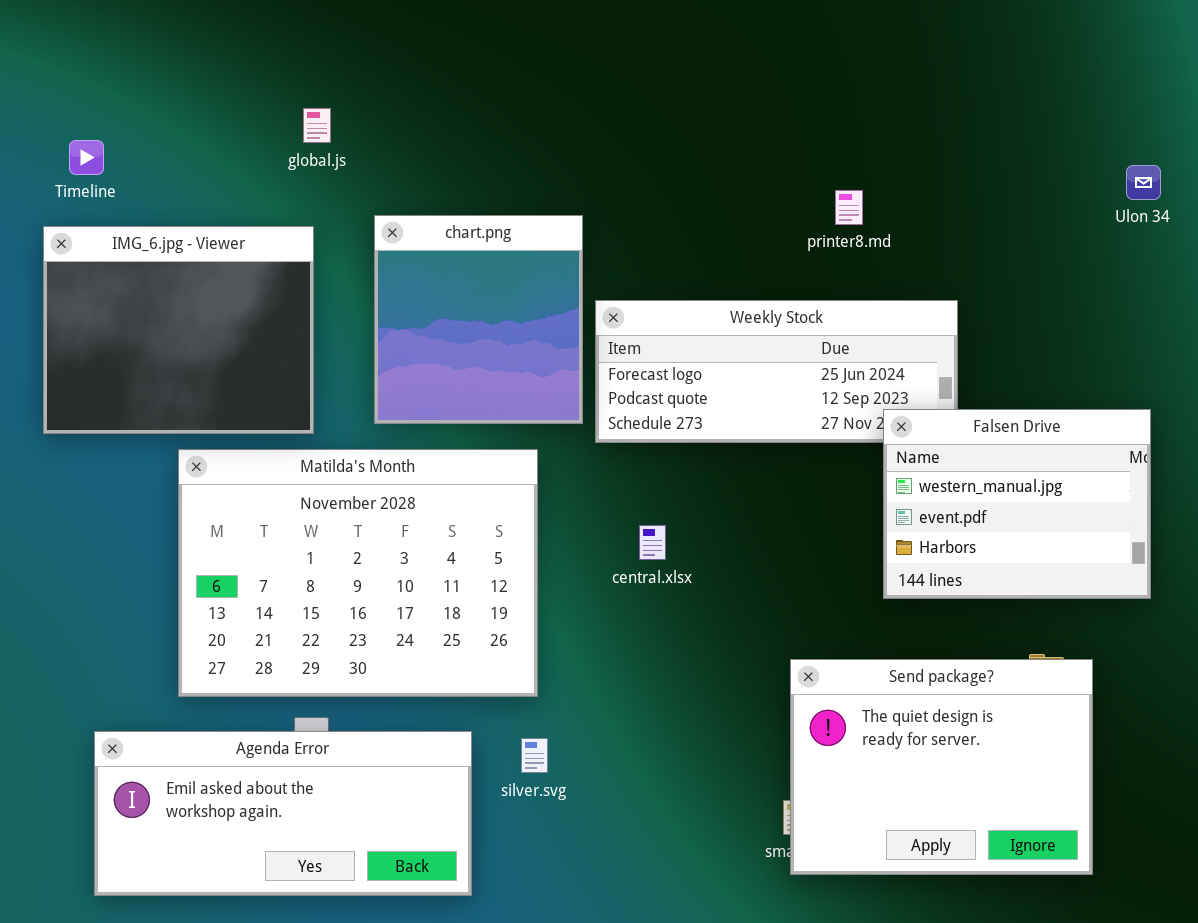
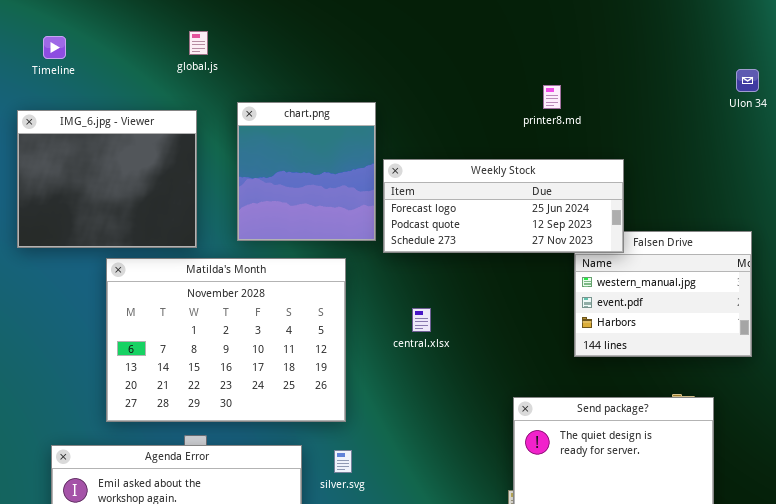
Timeline: [69,140,104,175] -> [43,36,66,59], moved
Weekly Stock: [595,300,958,443] -> [383,159,624,253], raised

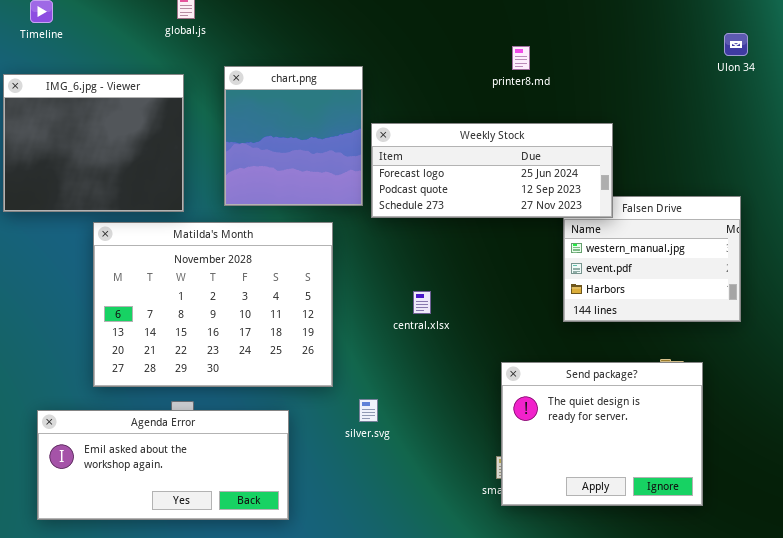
printer8.md: [543,85,561,109] -> [512,46,530,70], moved
central.xlsx: [412,308,431,332] -> [413,291,431,314], moved
silver.svg: [334,450,352,473] -> [359,399,378,422], moved

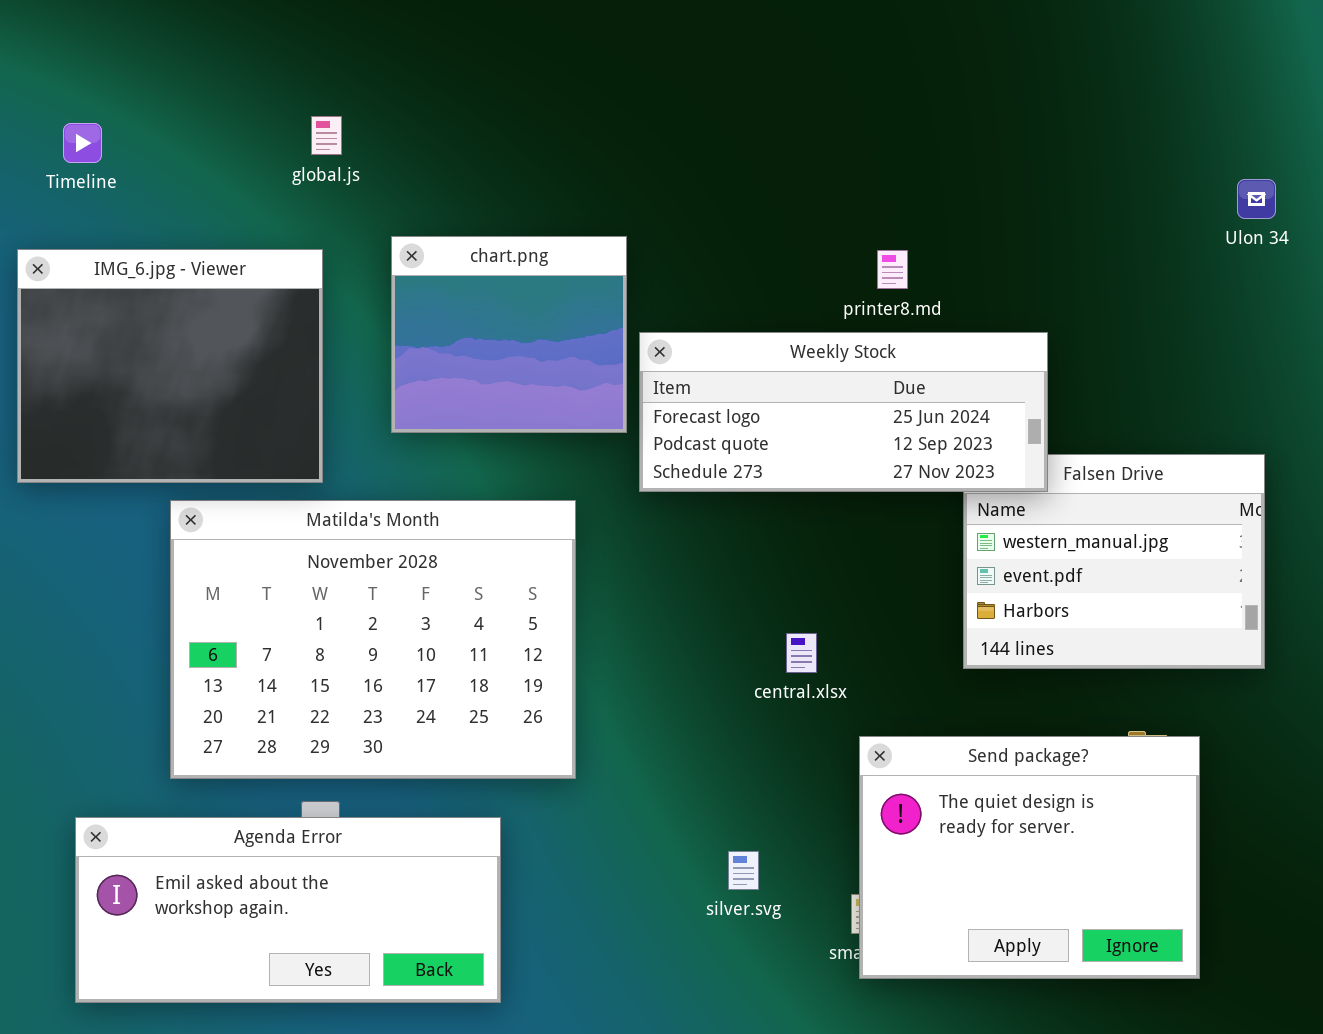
printer8.md: [512,46,530,70] -> [877,250,908,289], moved
chart.png: [224,66,363,206] -> [391,236,627,433], resized
central.xlsx: [413,291,431,314] -> [786,633,817,673], moved
silver.svg: [359,399,378,422] -> [728,851,759,890], moved

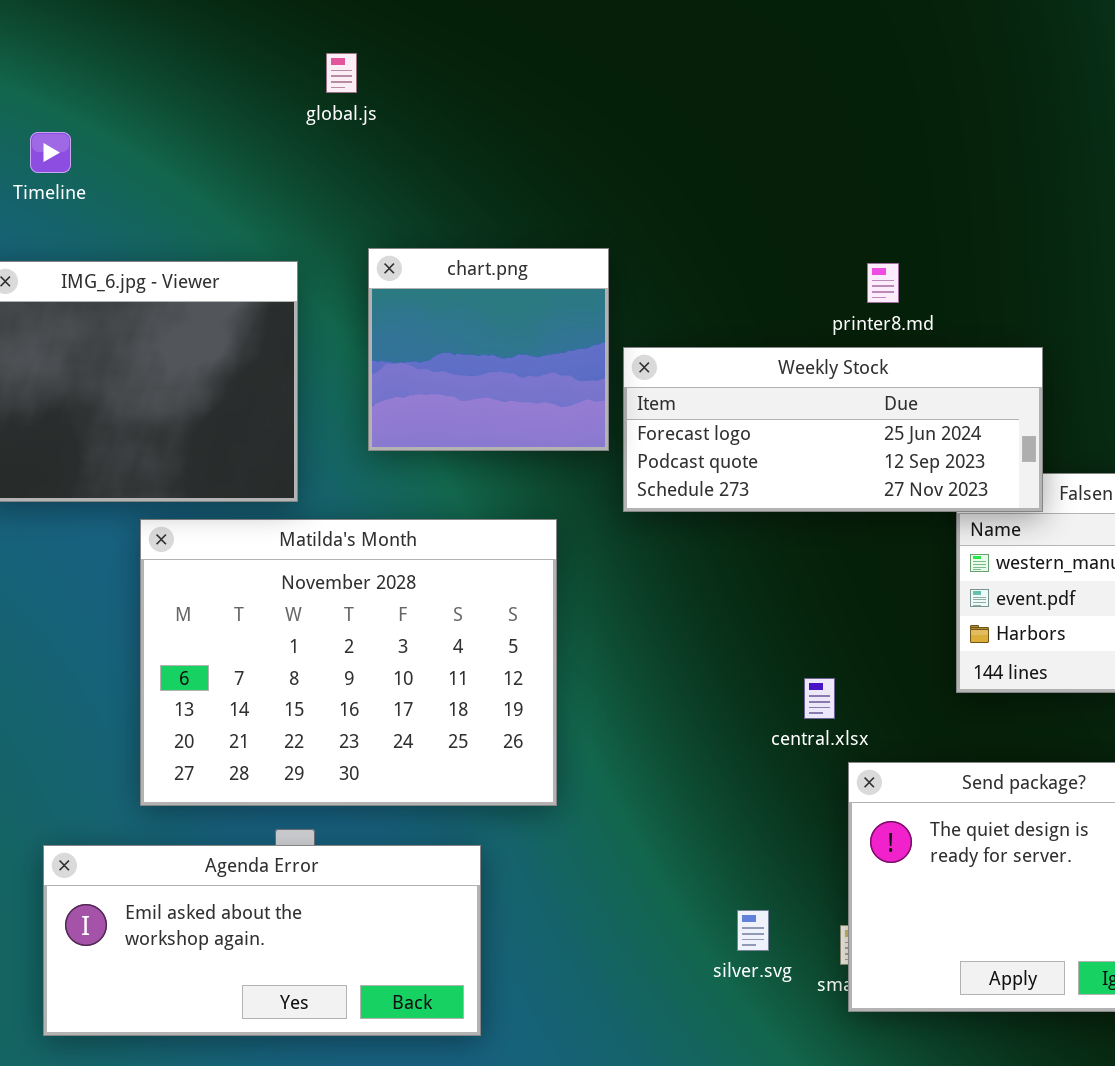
global.js: [311,116,342,155] -> [326,53,357,93], moved
central.xlsx: [786,633,817,673] -> [804,678,835,719], moved
silver.svg: [728,851,759,890] -> [737,910,769,951], moved

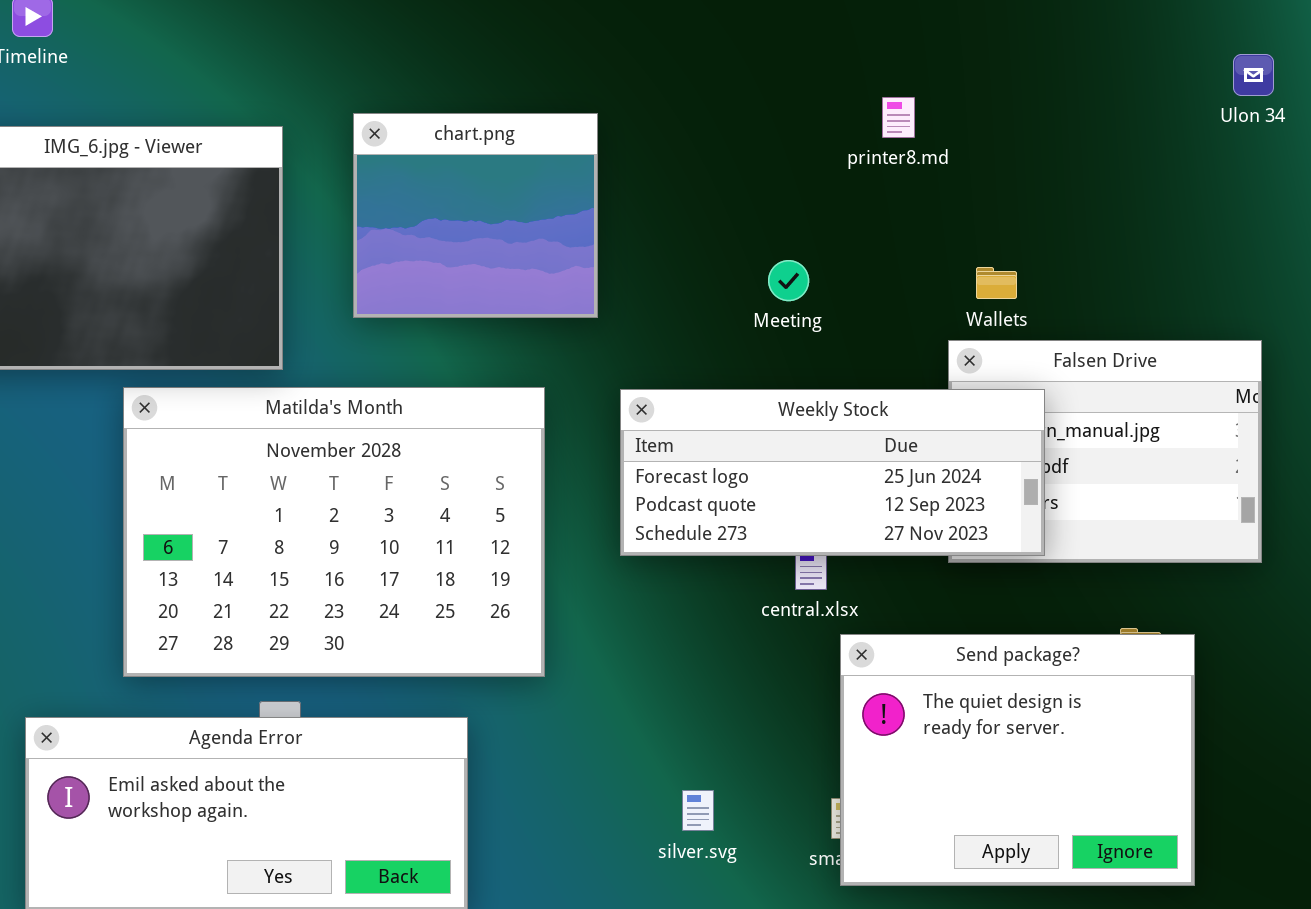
printer8.md: [867,263,899,303] -> [882,97,915,138], moved
Weekly Stock: [623,347,1043,512] -> [620,389,1045,556], moved
silver.svg: [737,910,769,951] -> [682,790,714,831], moved

